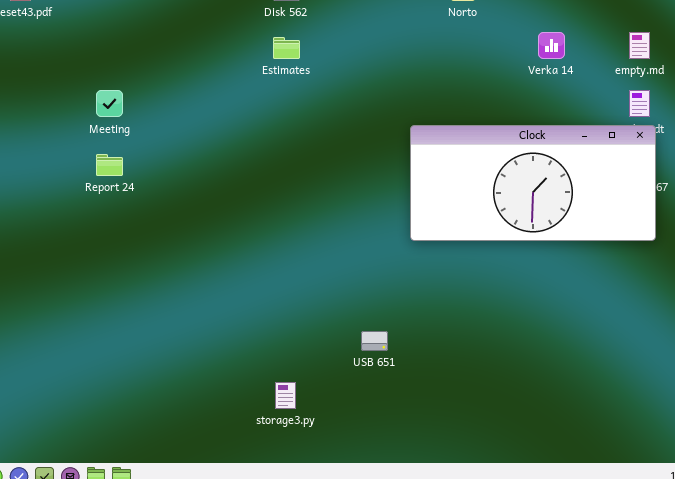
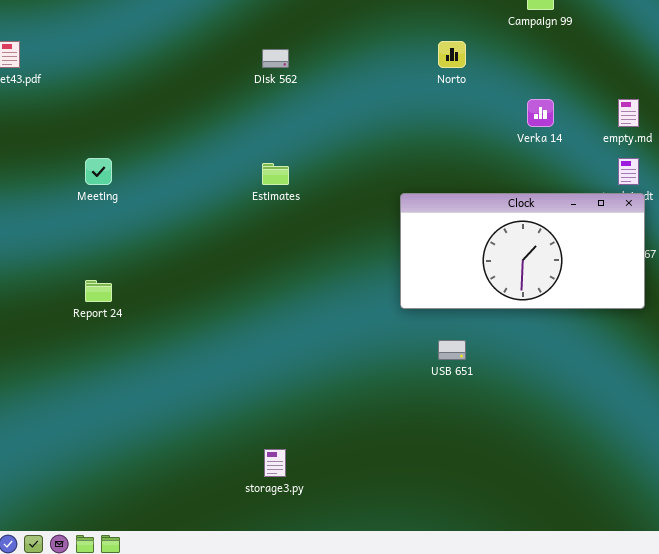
Estimates: [273,37,300,59] -> [262,163,289,185], moved
Report 24: [96,154,123,176] -> [85,280,112,302], moved
USB 651: [361,331,388,351] -> [438,340,466,360], moved

